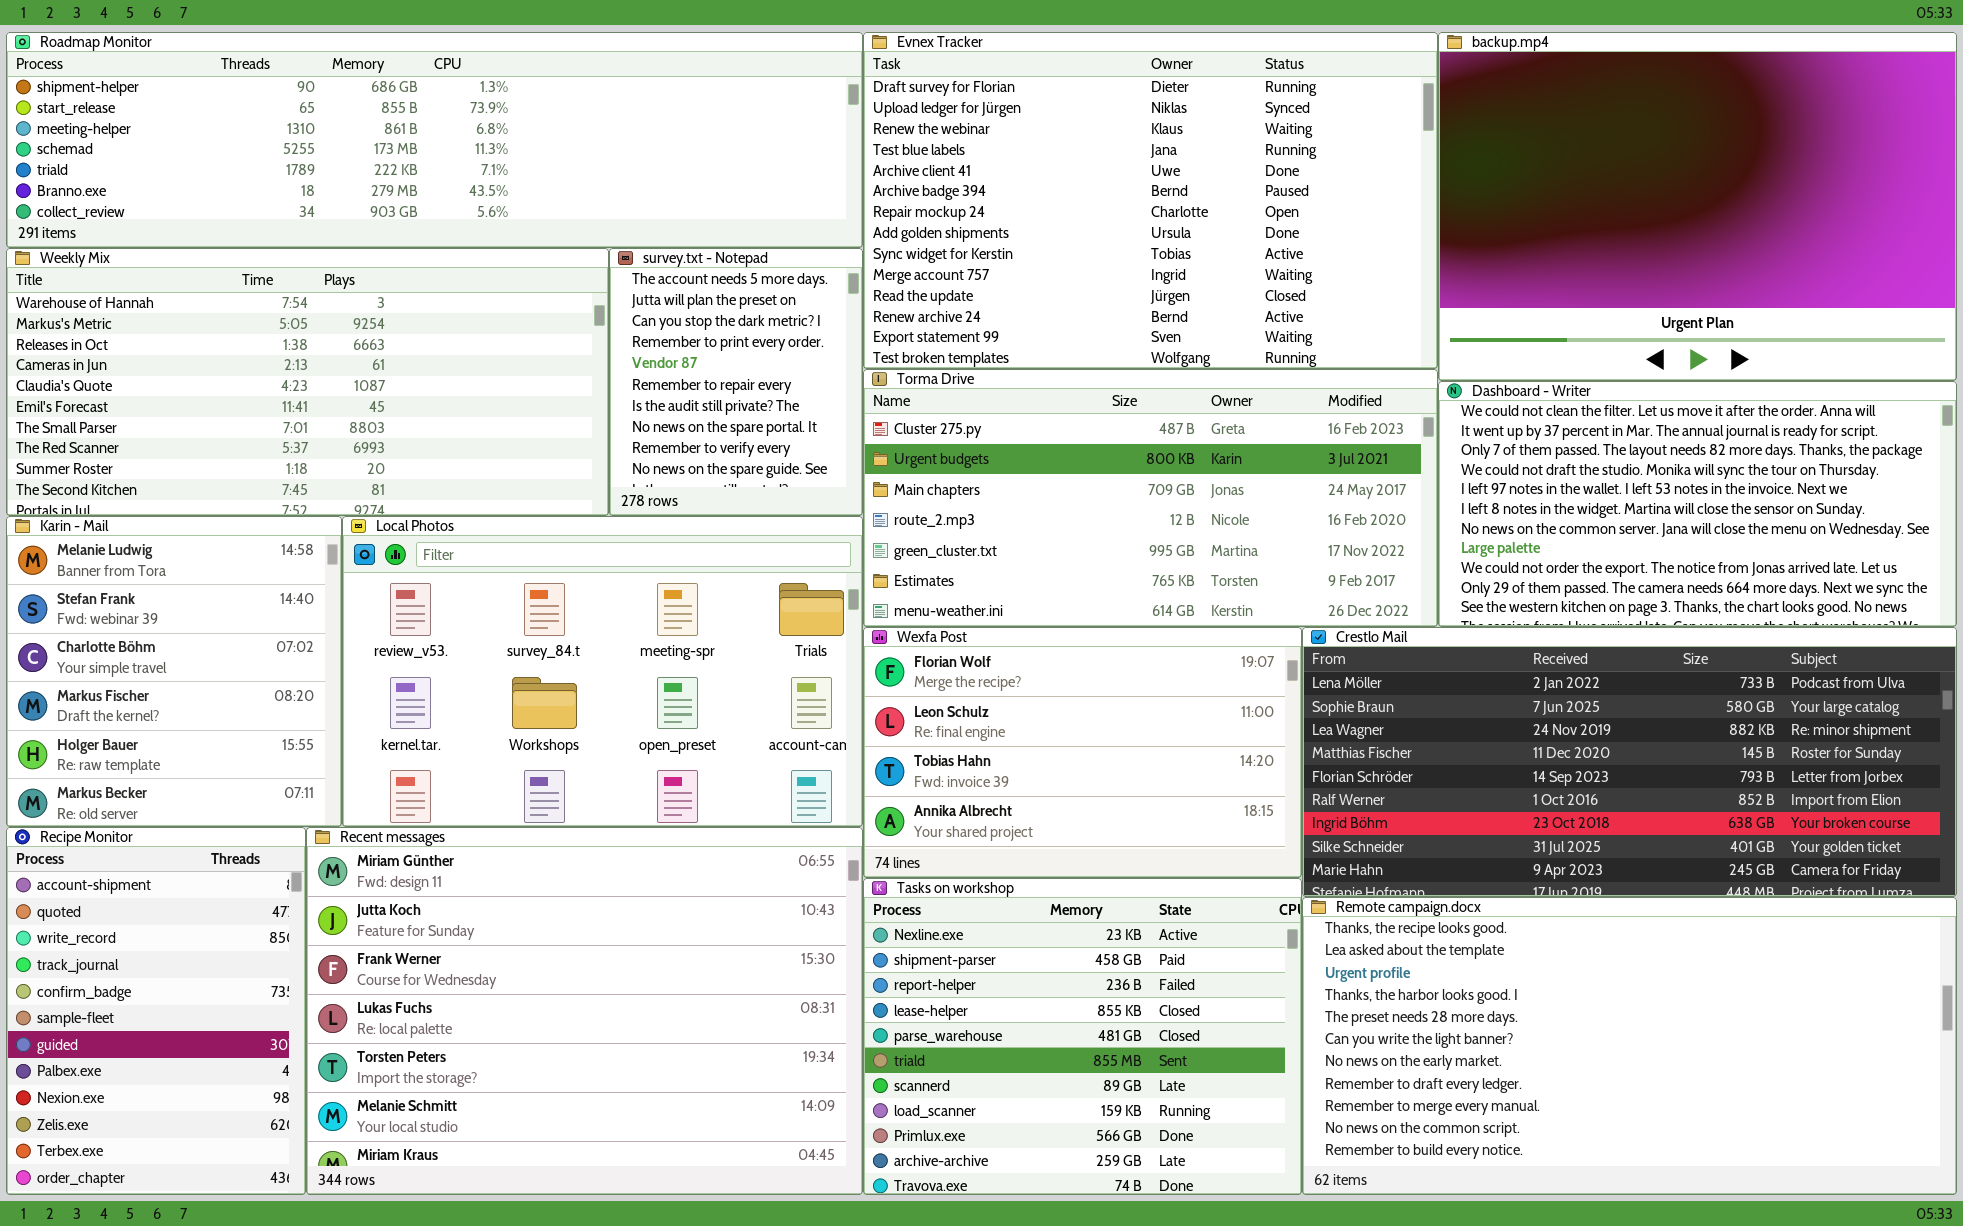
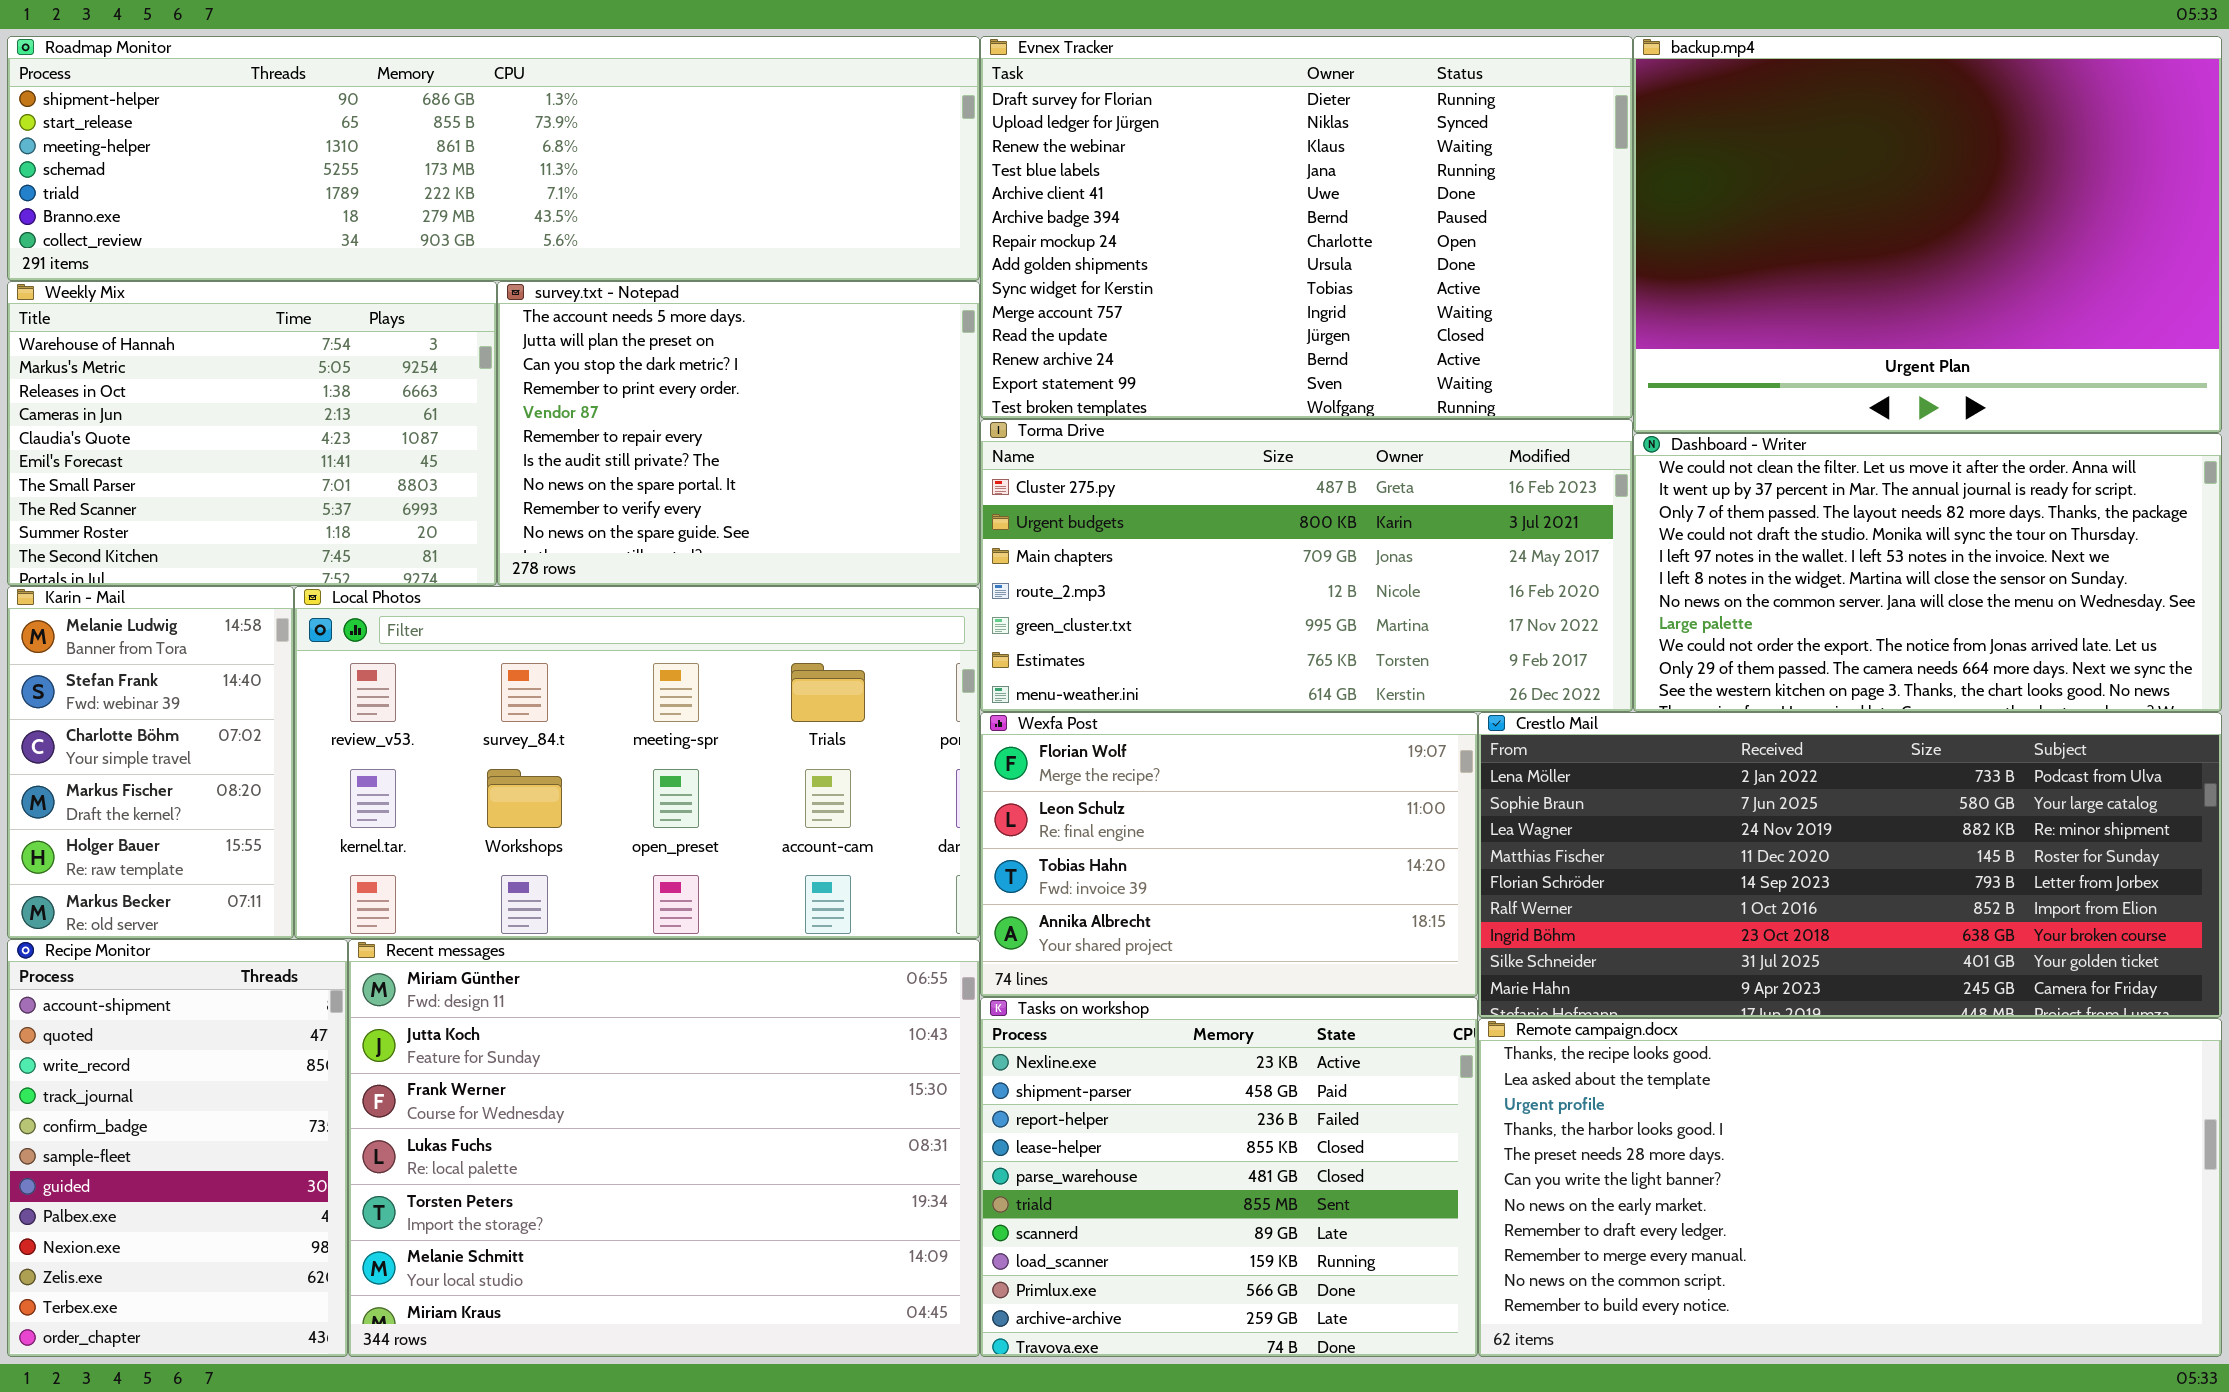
Weekly Mix: [6,248,609,516] -> [7,281,497,586], resized
survey.txt - Notepad: [609,248,863,516] -> [497,281,980,586], resized
Karin - Mail: [6,516,342,827] -> [7,586,294,939], resized
Local Photos: [342,516,863,827] -> [294,586,980,939], resized

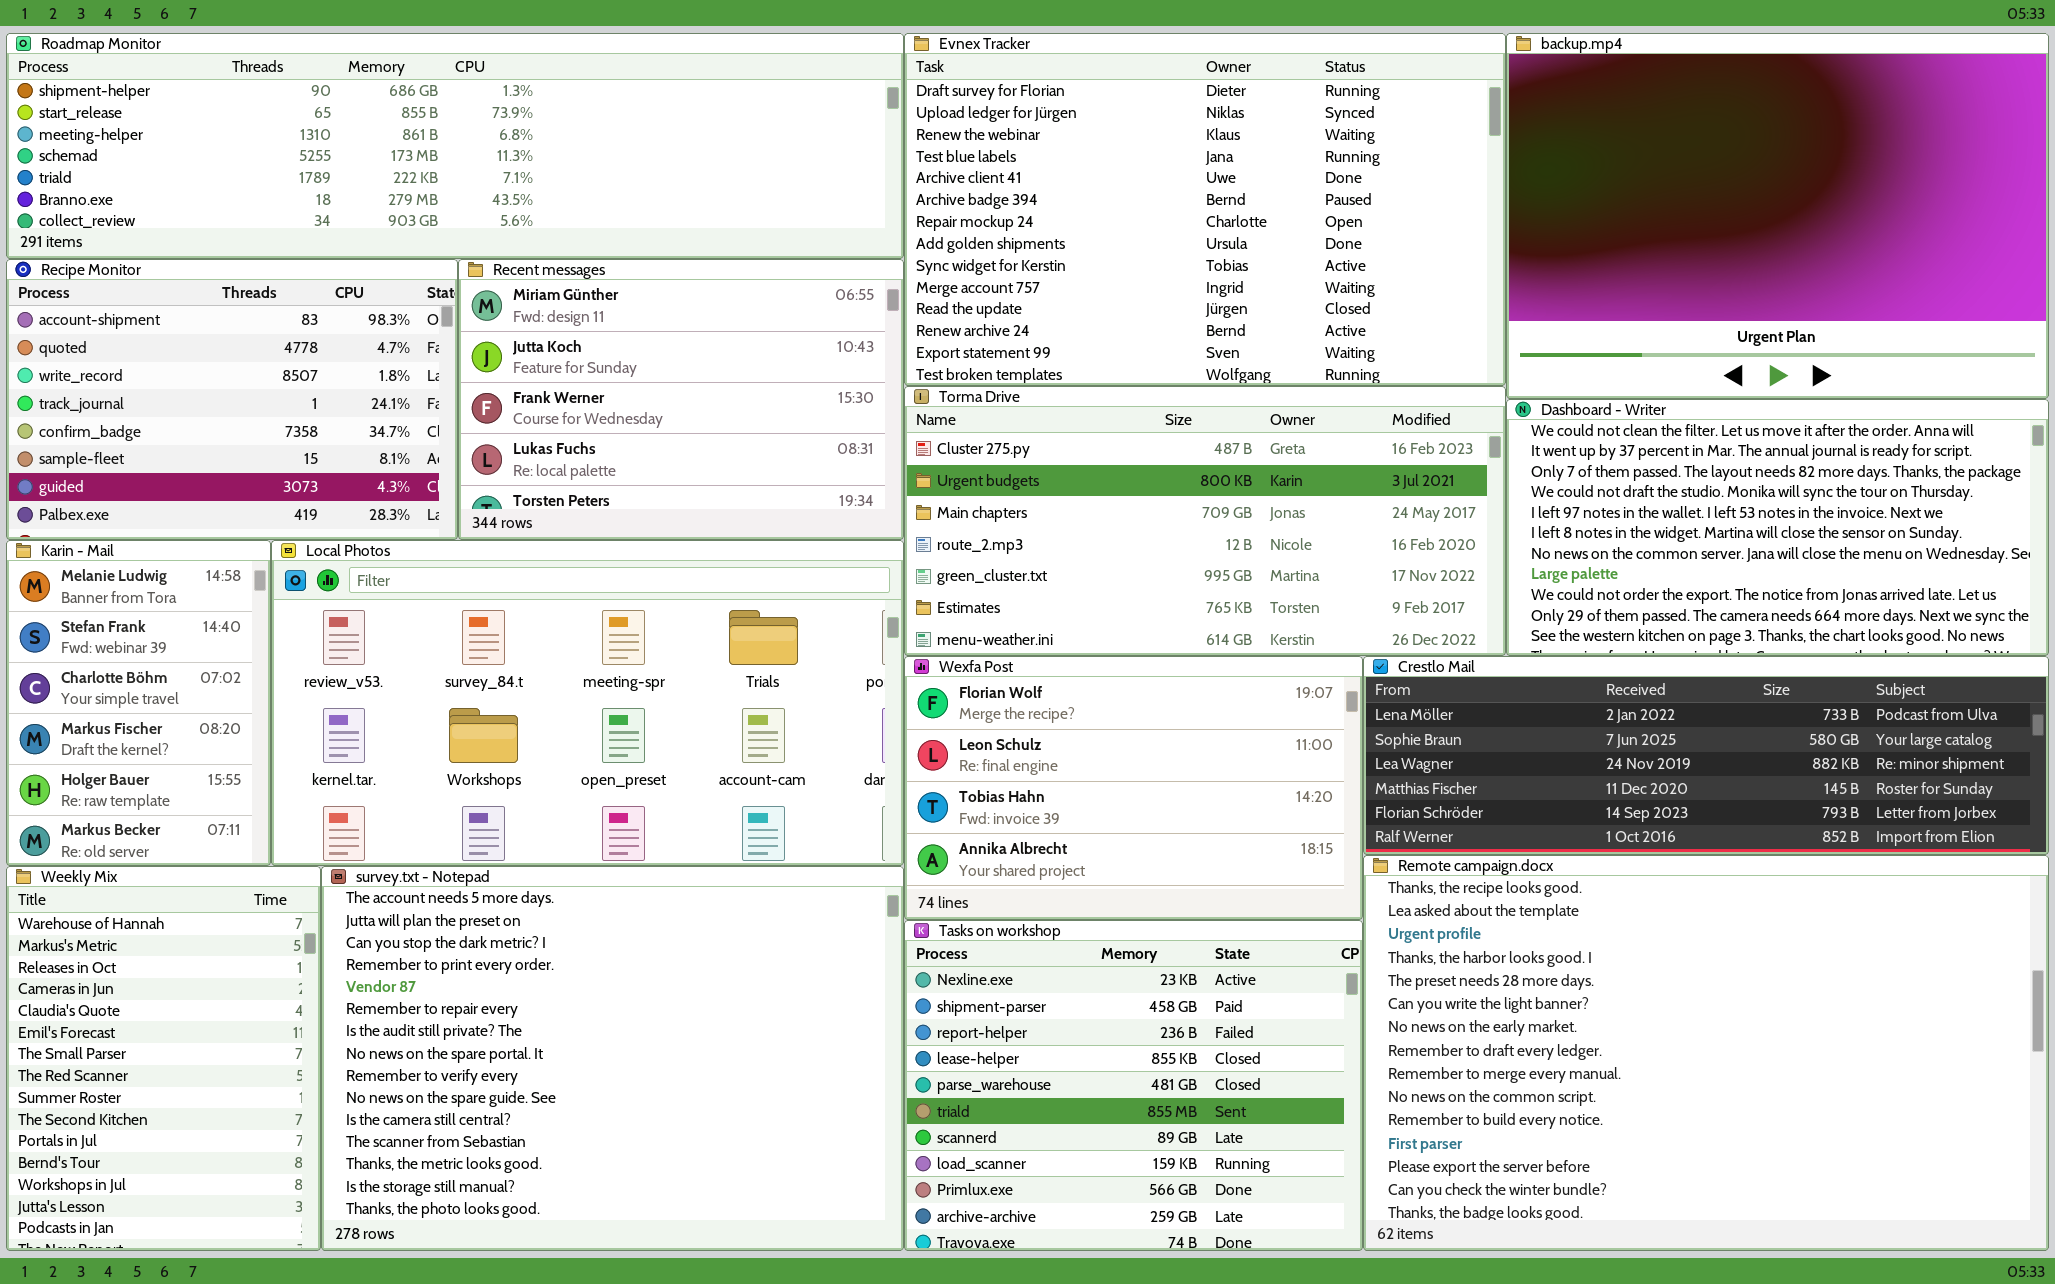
Weekly Mix: [7,281,497,586] -> [6,866,321,1251], moved, resized
survey.txt - Notepad: [497,281,980,586] -> [321,866,904,1251], moved, resized
Crestlo Mail: [1478,712,2222,1018] -> [1363,656,2049,855], resized
Recipe Monitor: [7,939,348,1357] -> [6,259,458,540], moved, resized
Recent messages: [348,939,980,1357] -> [458,259,904,540], moved, resized
Remote campaign.docx: [1478,1018,2222,1357] -> [1363,855,2049,1251], resized

